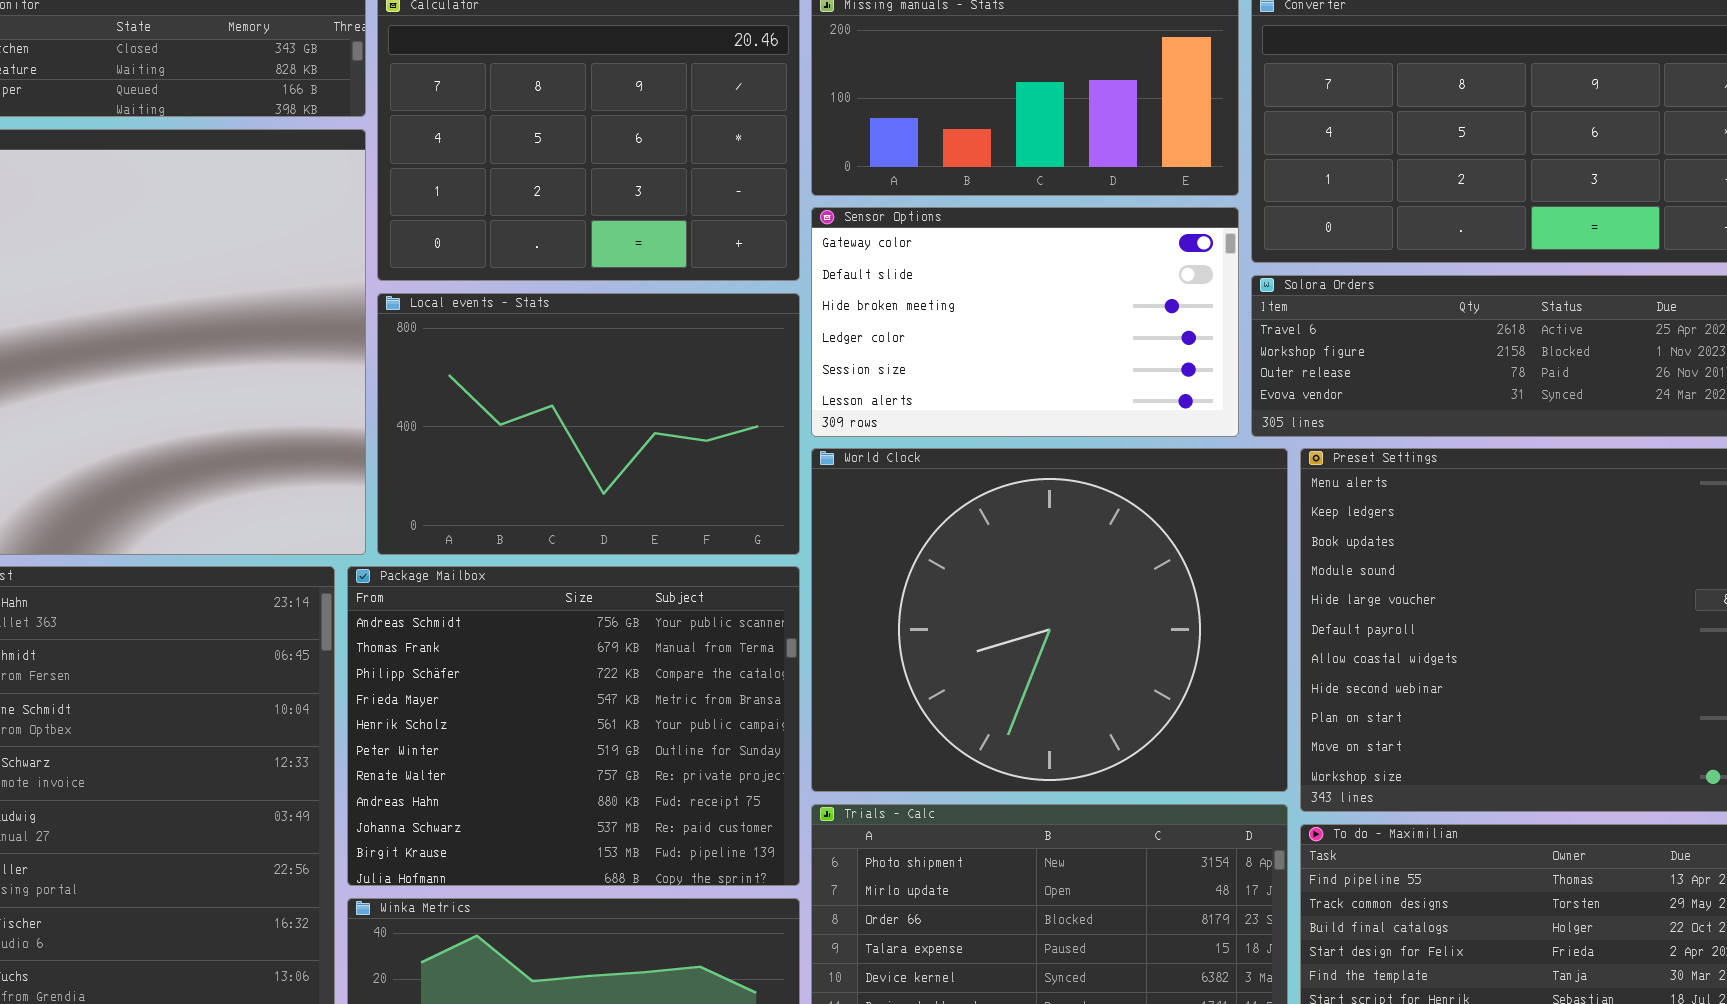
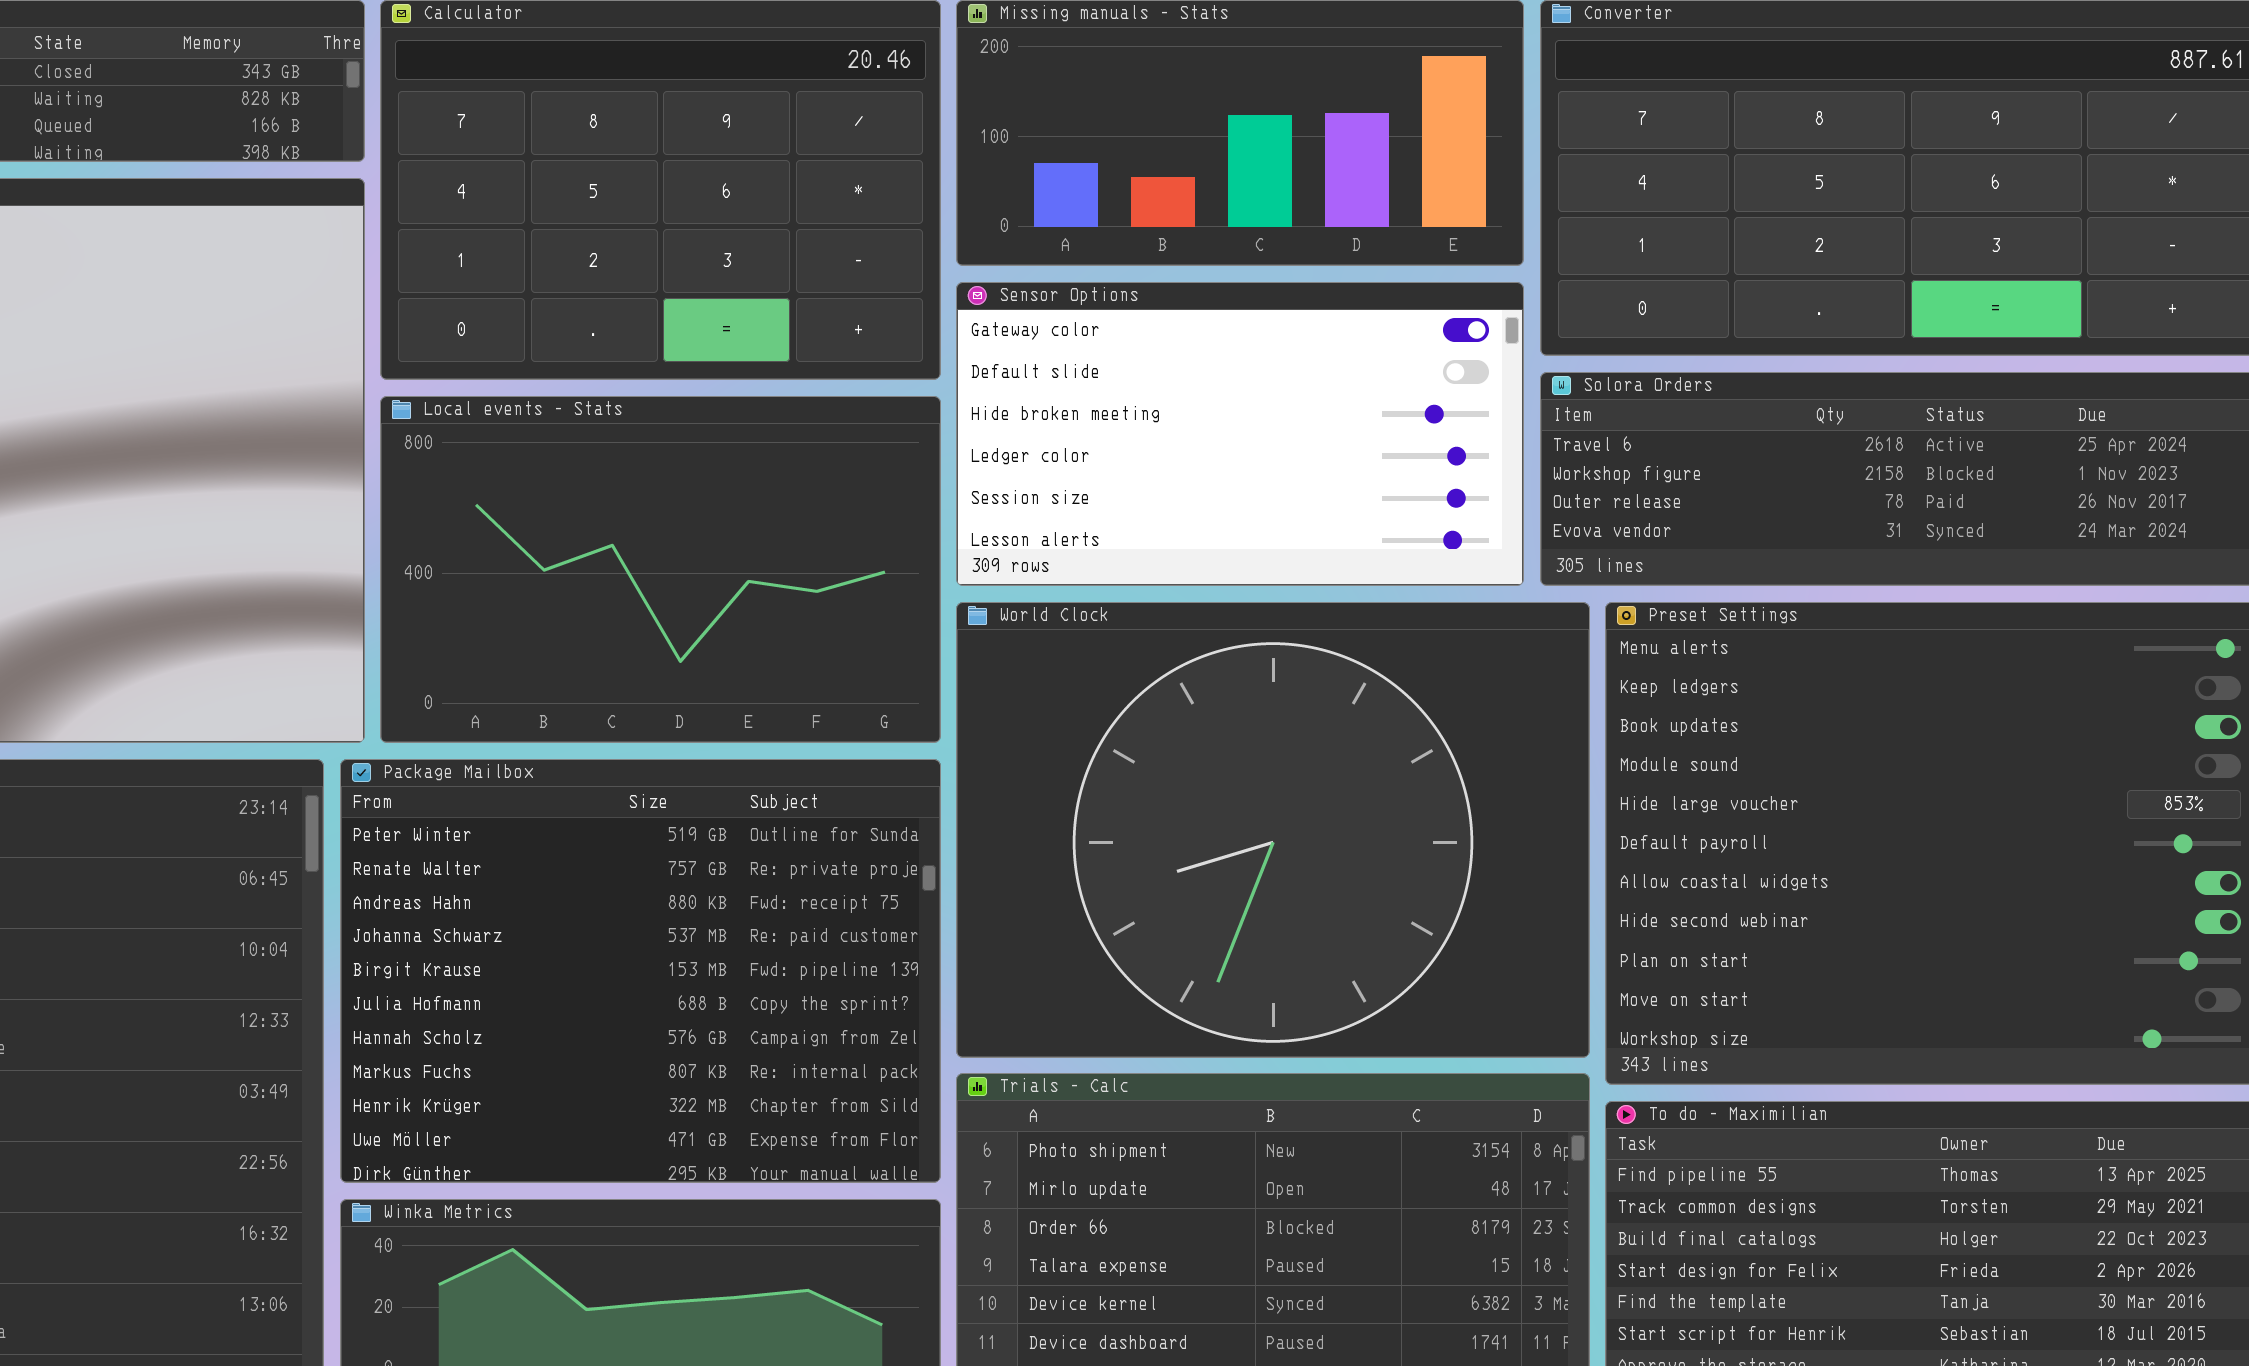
Package Mailbox: [347,566,800,886] -> [340,759,941,1183], scrolled down 5 rows

